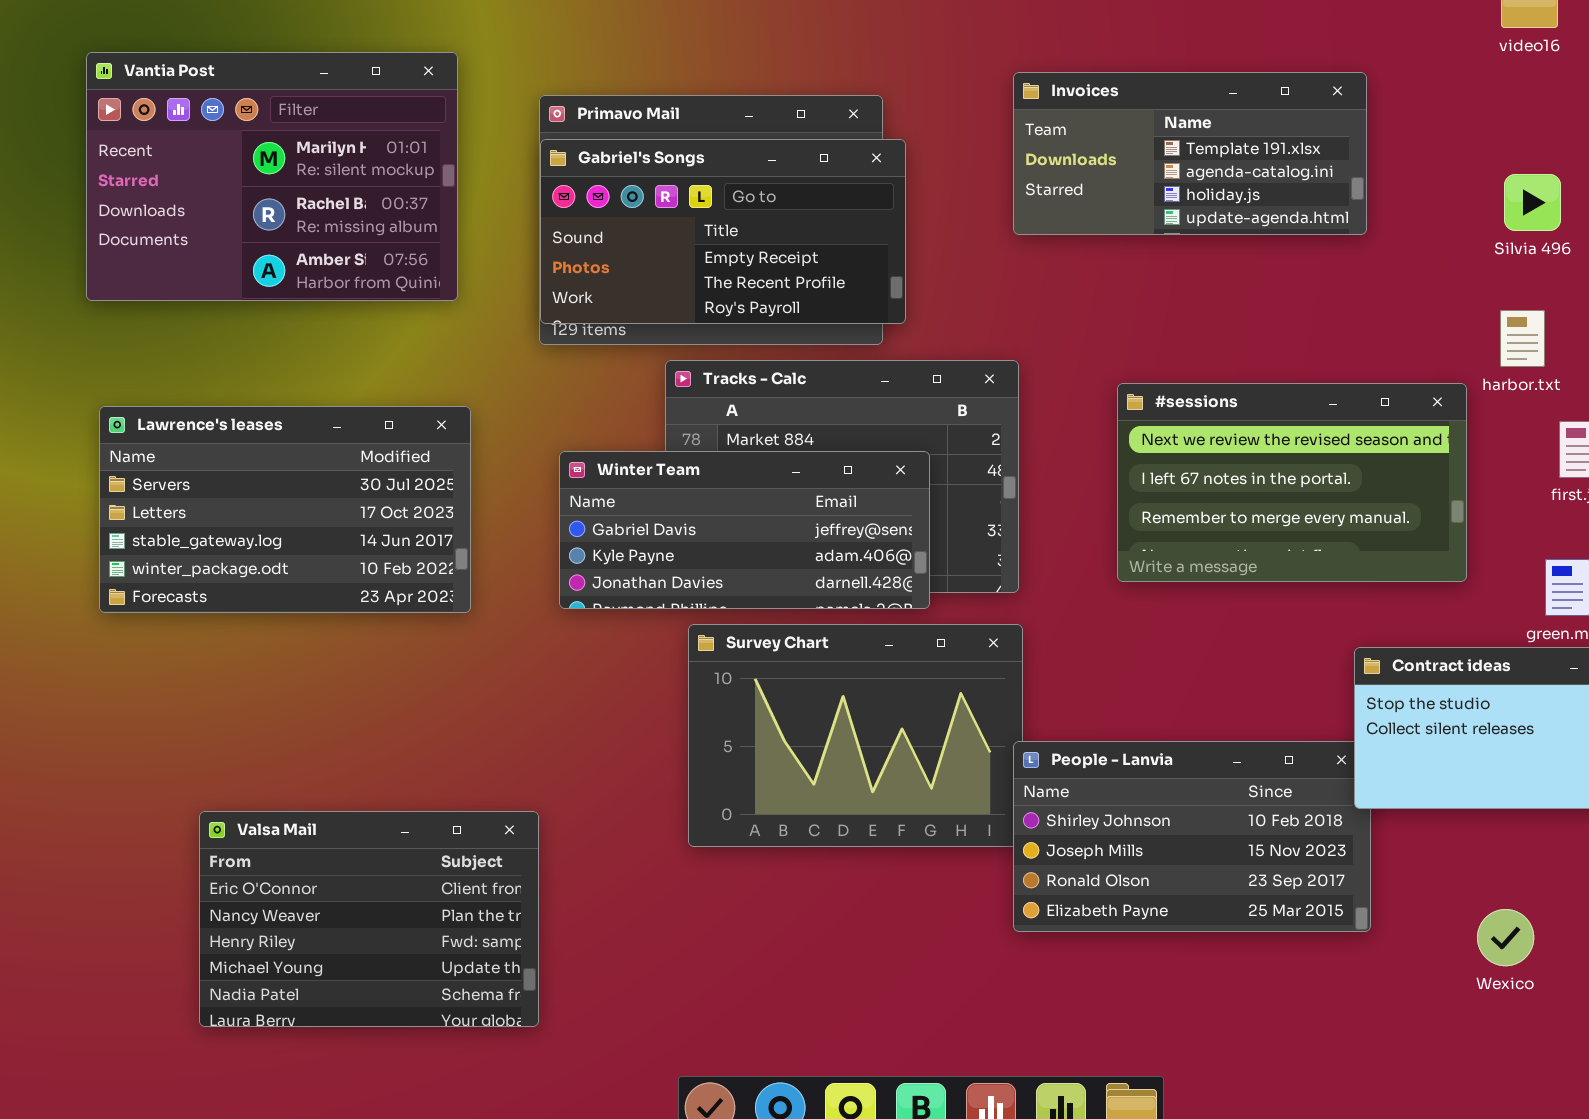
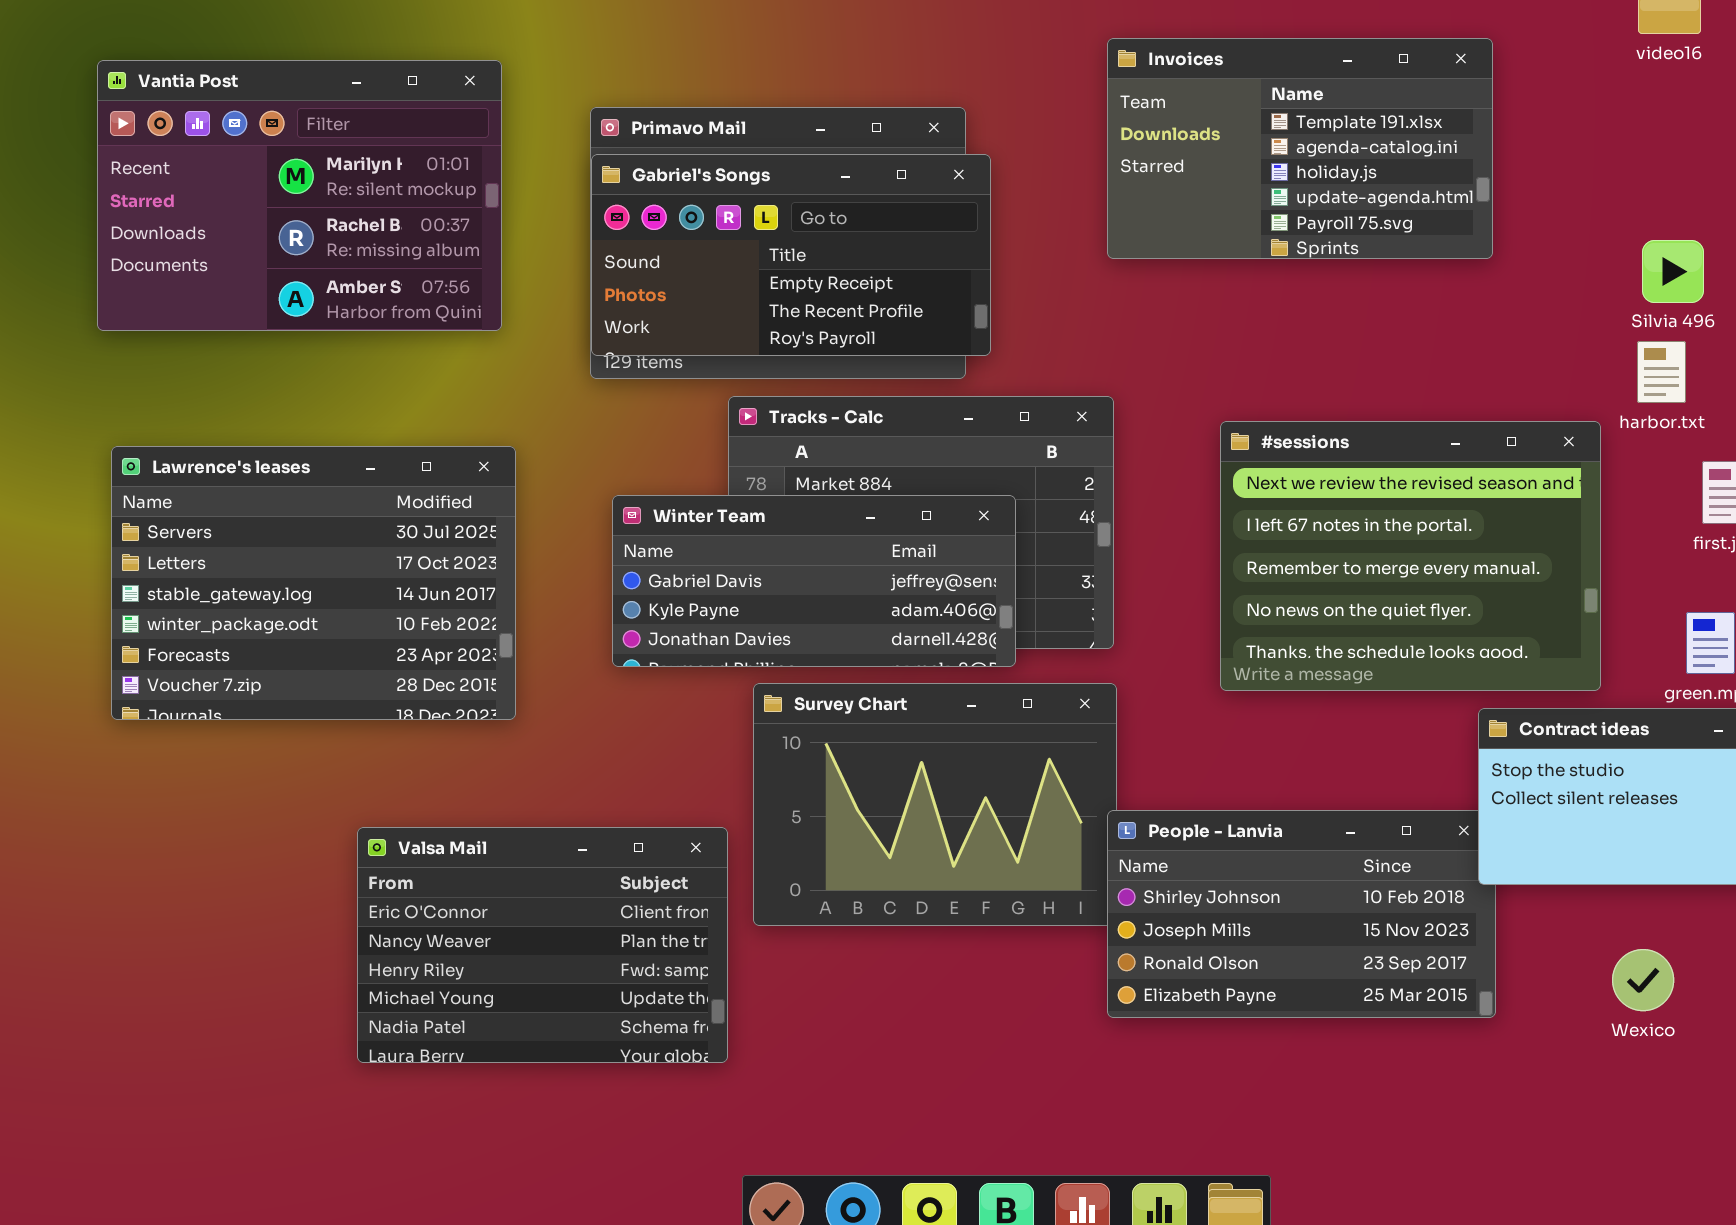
Invoices: [1013,72,1367,235] -> [1107,38,1493,259], resized
Silvia 496: [1504,174,1561,231] -> [1642,240,1704,303], moved
#sessions: [1117,383,1467,582] -> [1220,421,1601,691], resized
Lawrence's leases: [99,406,471,613] -> [111,446,516,720], resized
Valsa Mail: [199,811,539,1027] -> [357,827,728,1063], moved
Wexico: [1477,909,1534,966] -> [1612,949,1674,1011], moved

